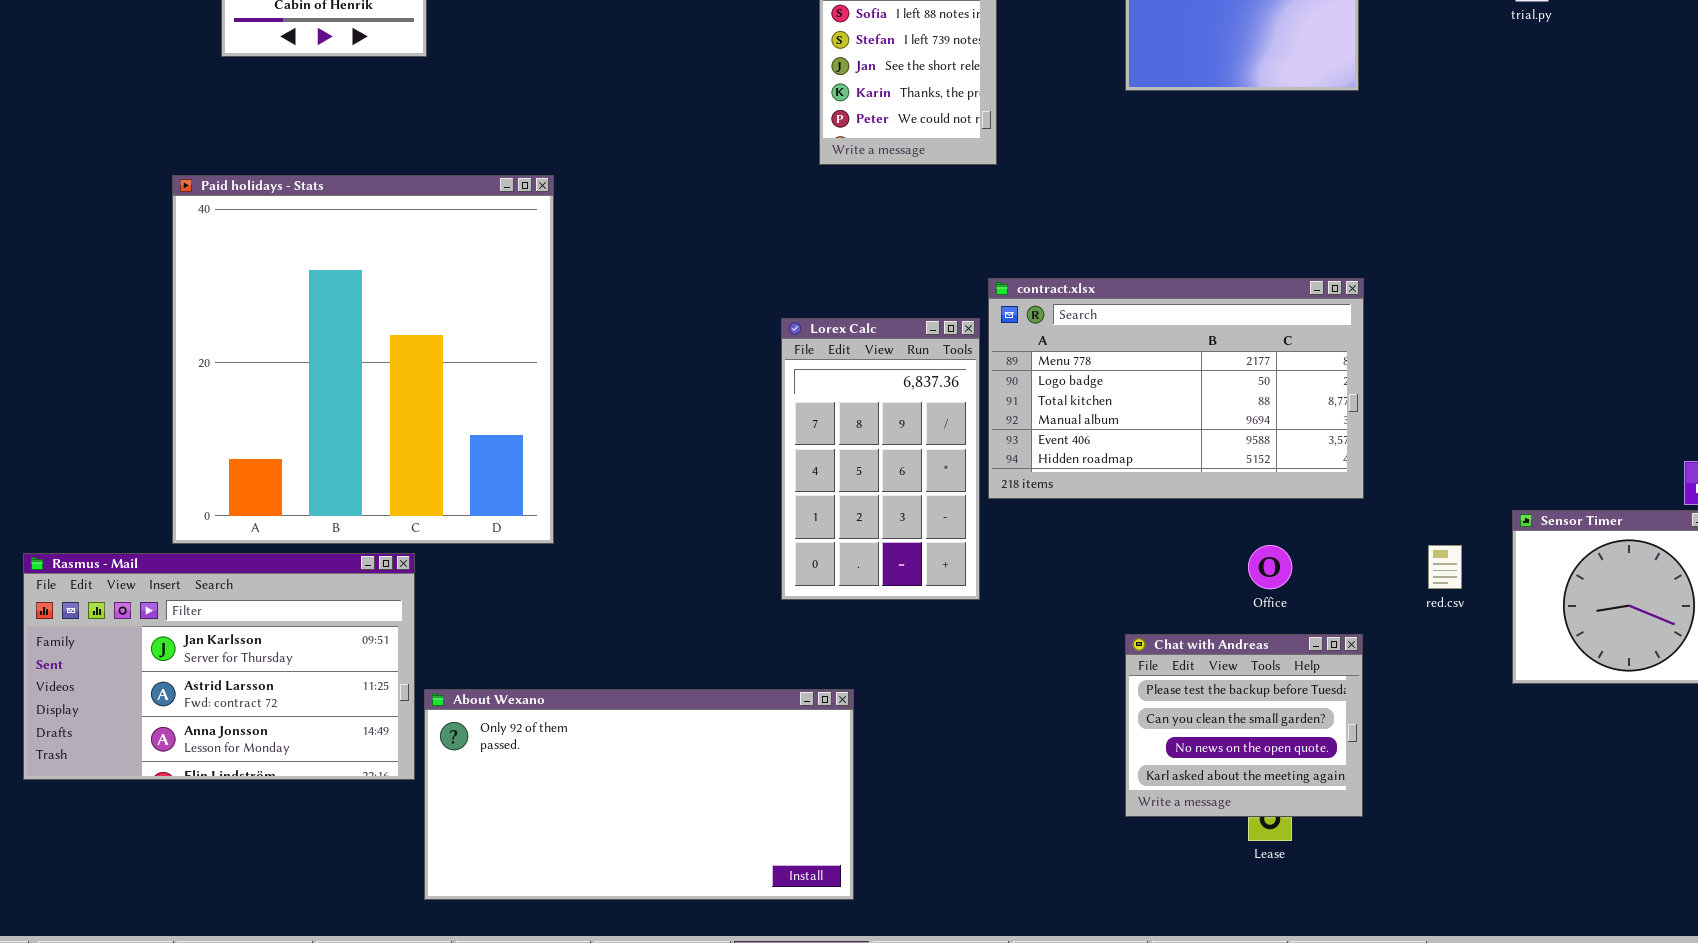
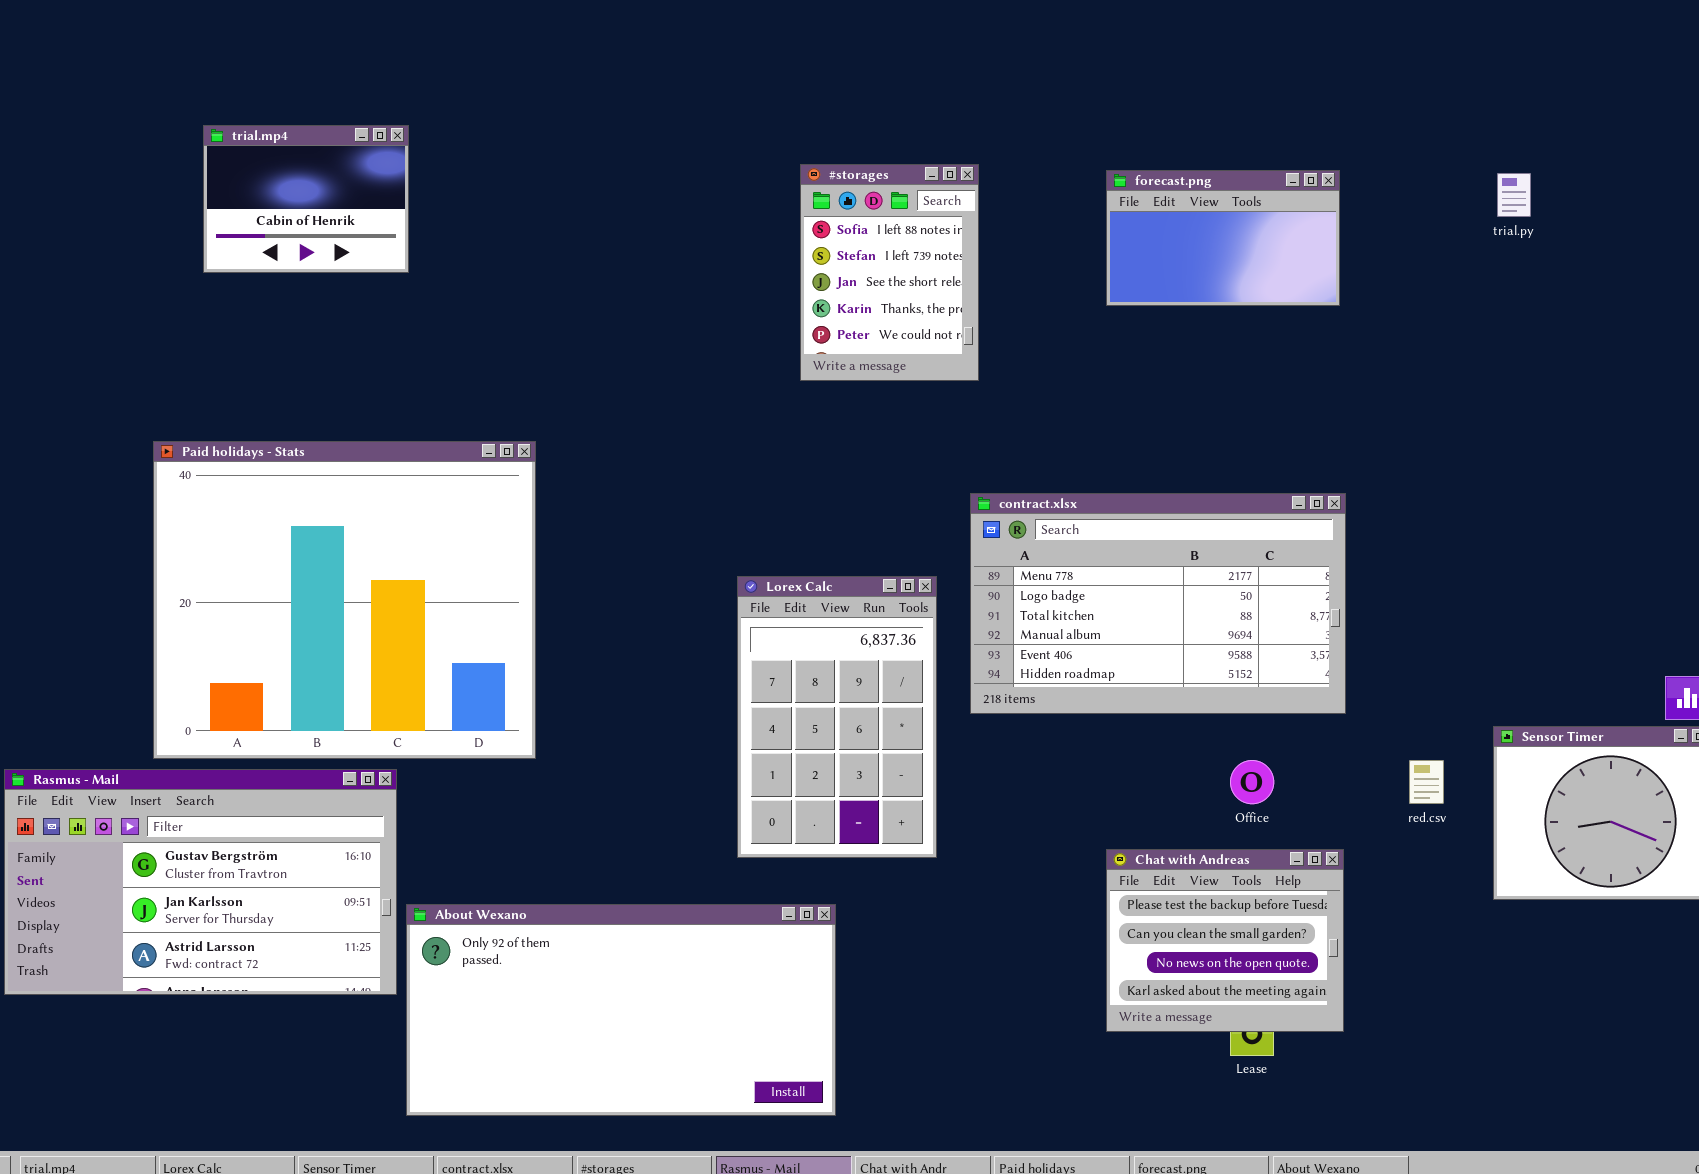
Paid holidays - Stats: [172,175,554,544] -> [153,441,536,759], resized
Lorex Calc: [781,318,980,600] -> [737,576,937,858], moved
Rasmus - Mail: [23,553,415,780] -> [4,769,397,995], scrolled up 1 row

